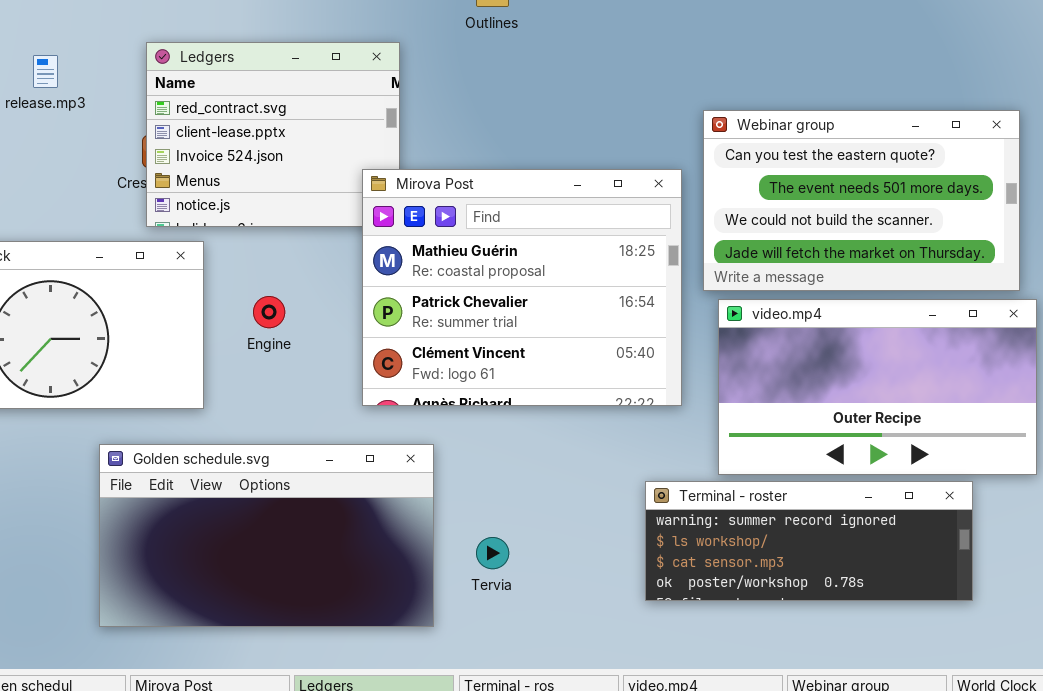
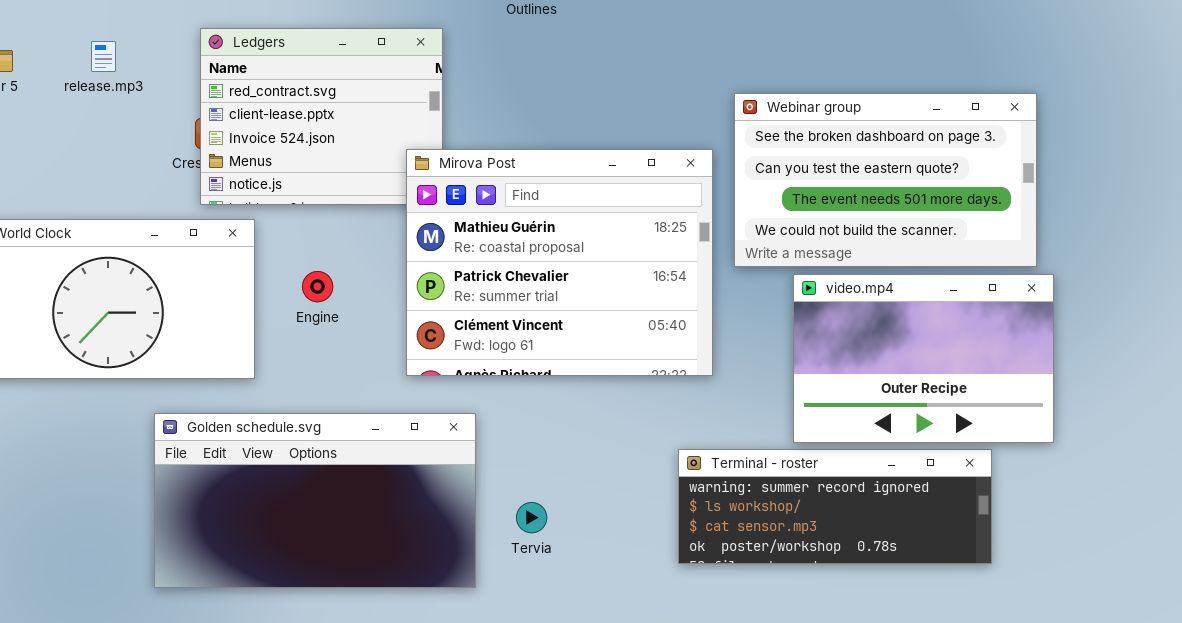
Webinar group: [703,110,1020,291] -> [734,93,1037,267], scrolled up 1 row
video.mp4: [718,299,1037,475] -> [793,274,1054,443], resized

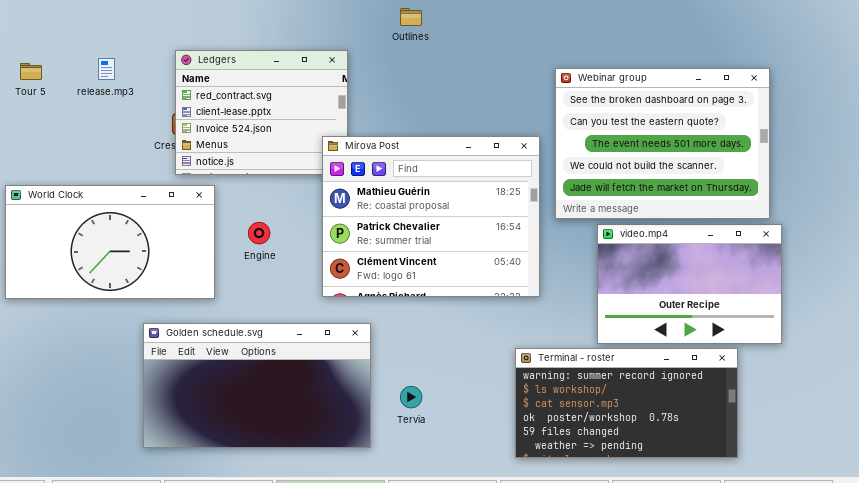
Webinar group: [734,93,1037,267] -> [555,68,770,219], resized
Terminal - roster: [678,449,992,564] -> [515,348,738,458], resized

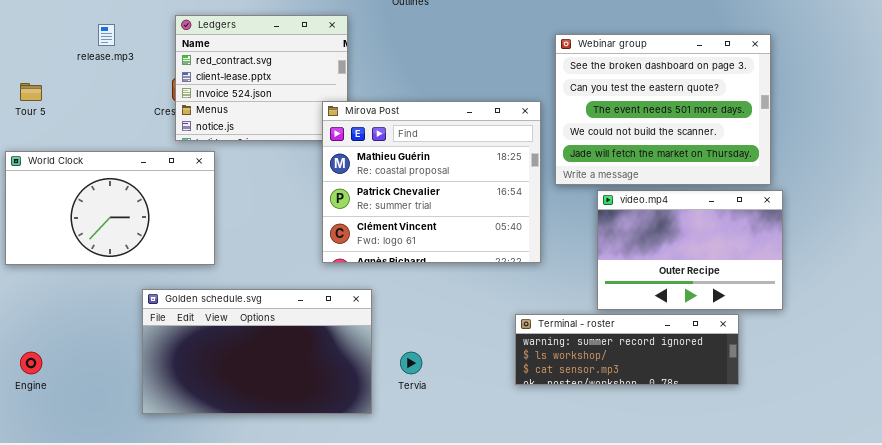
Tour 5: [20,63,42,80] -> [20,83,42,101], moved
Engine: [248,222,270,244] -> [20,352,42,374], moved
Terminal - roster: [515,348,738,458] -> [515,314,739,385], resized

